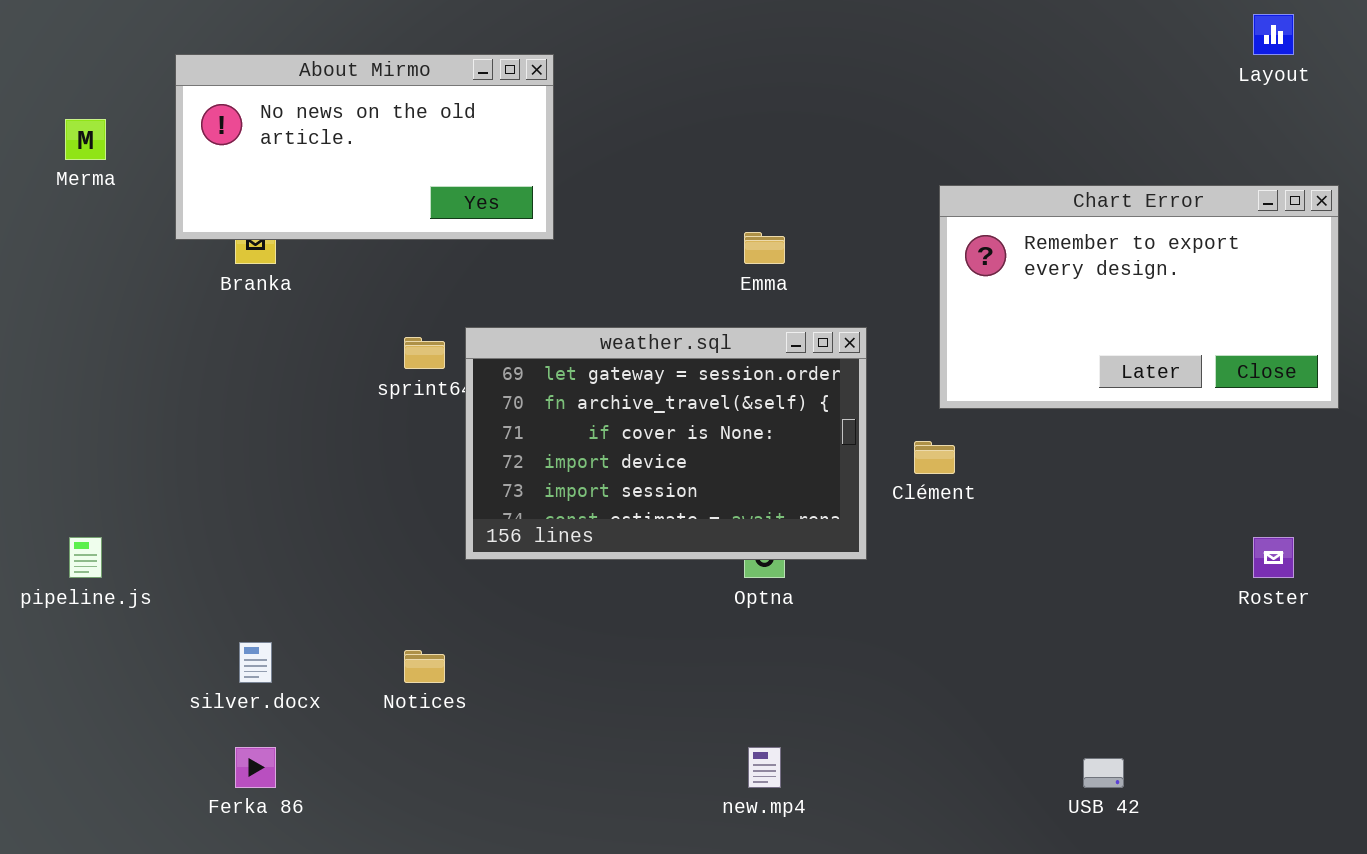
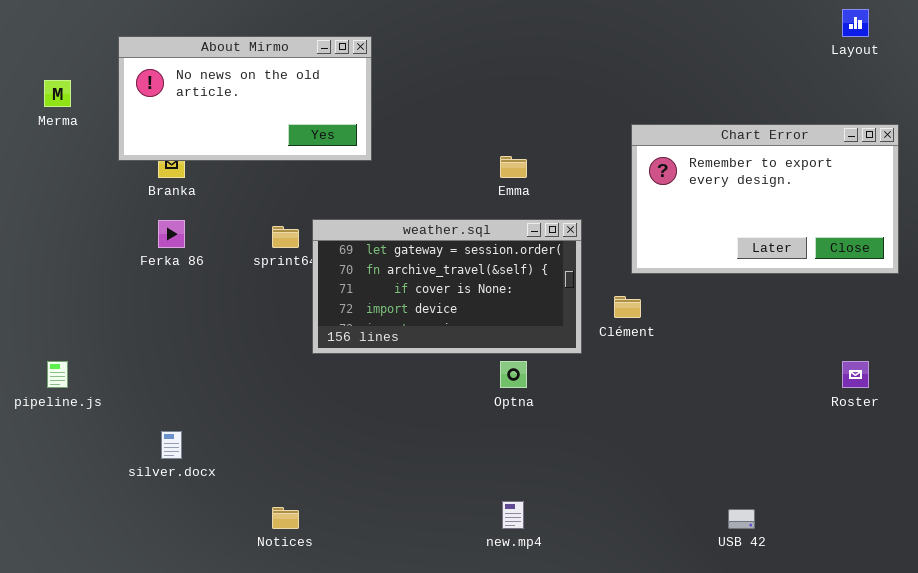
weather.sql: [465,327,867,560] -> [312,219,582,354], resized
Notices: [404,650,445,683] -> [272,507,299,529], moved
Ferka 86: [235,747,276,788] -> [158,220,185,248], moved

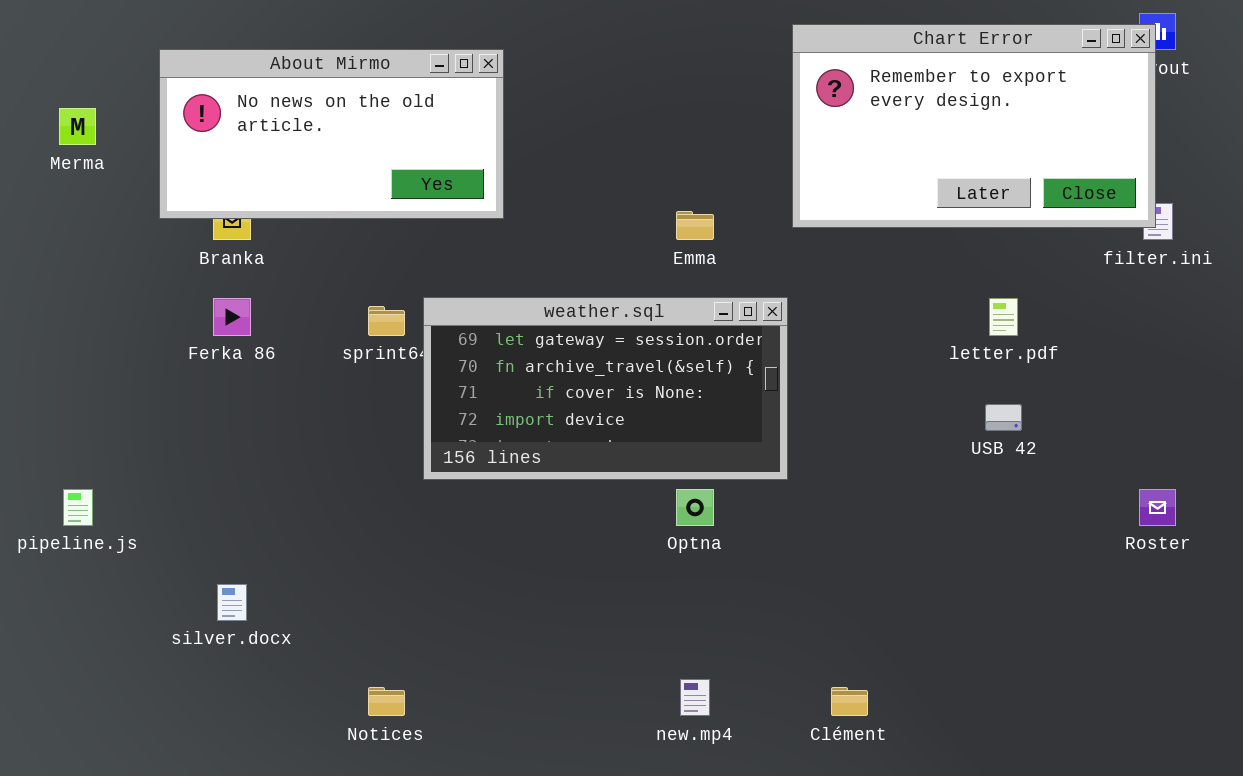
Chart Error: [631,124,899,274] -> [792,24,1156,228], moved
Clément: [614,296,641,318] -> [831,687,868,716], moved
USB 42: [728,509,755,529] -> [985,404,1022,431], moved

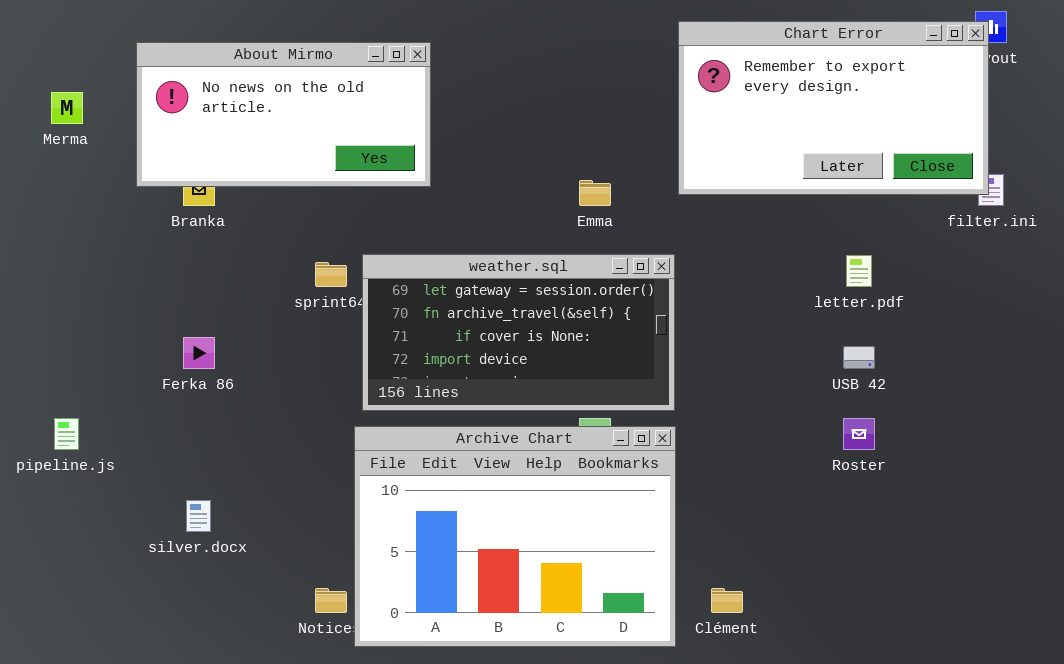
Ferka 86: [213,298,251,336] -> [183,337,215,369], moved
Roster: [1139,489,1176,526] -> [843,418,875,450], moved
Archive Chart: none -> [354,426,676,647], opened

